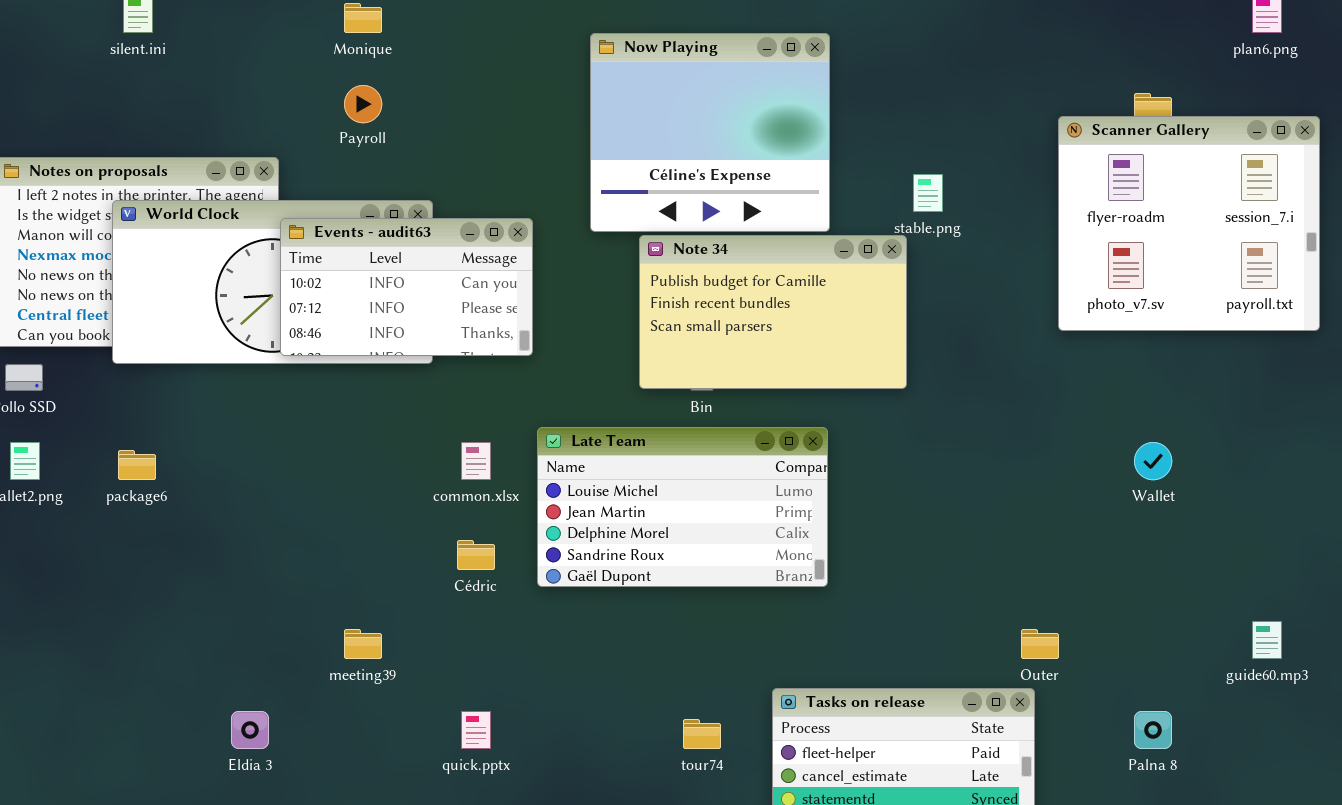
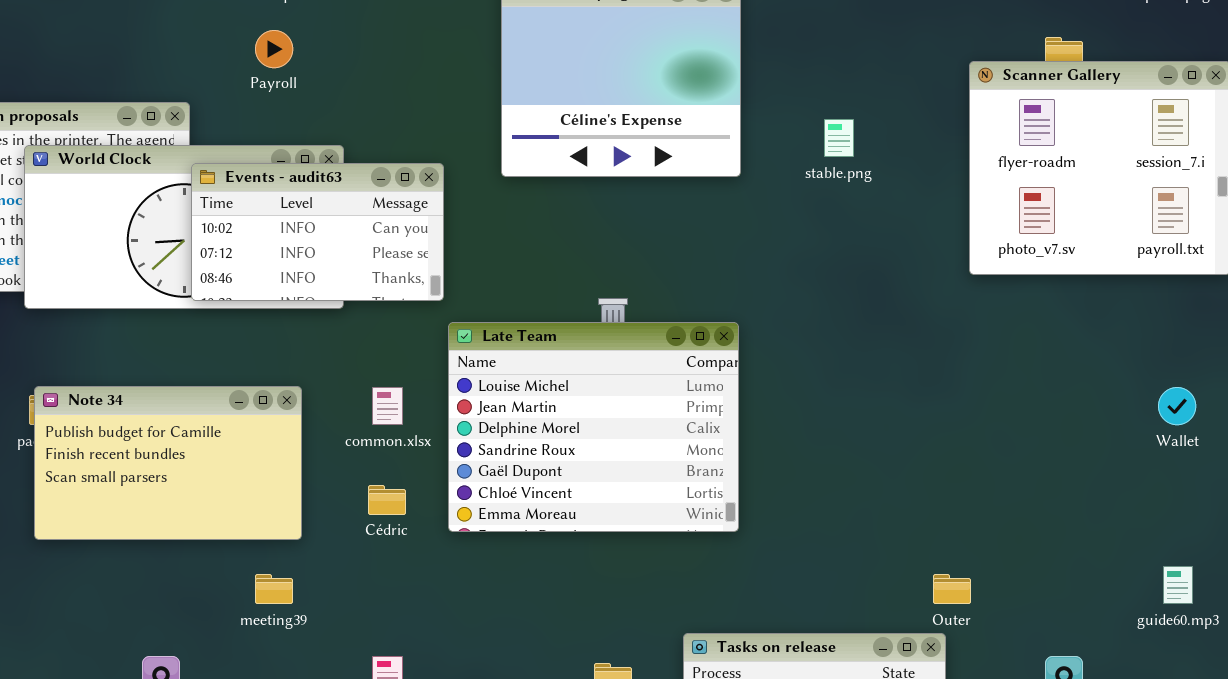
Note 34: [639,235,907,389] -> [34,386,302,540], moved
Late Team: [537,427,828,587] -> [448,322,739,532], resized
Wallet: [1134,442,1172,480] -> [1158,387,1196,425], moved

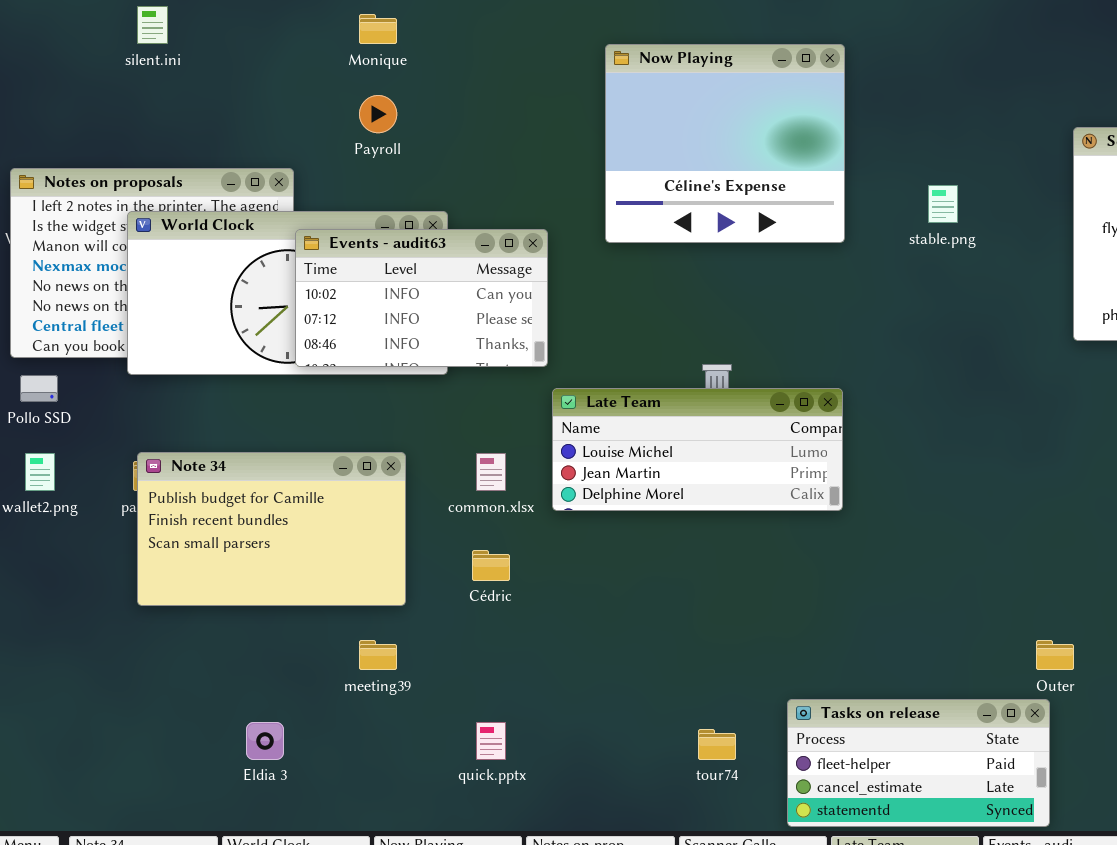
Late Team: [448,322,739,532] -> [552,388,843,511], resized

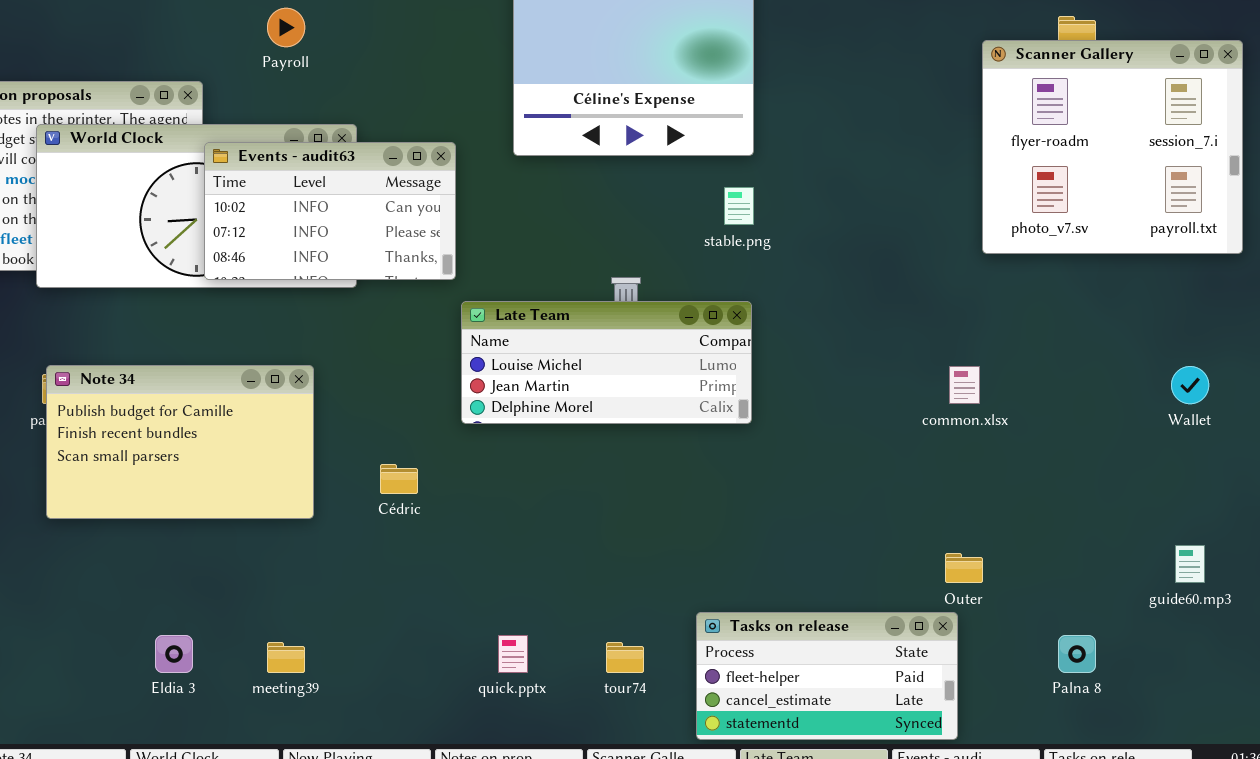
stable.png: [928,185,958,223] -> [724,187,754,225], moved
common.xlsx: [476,453,506,491] -> [949,366,980,404], moved
meeting39: [359,640,397,670] -> [267,642,305,673], moved
quick.pptx: [476,722,506,760] -> [498,635,528,673], moved

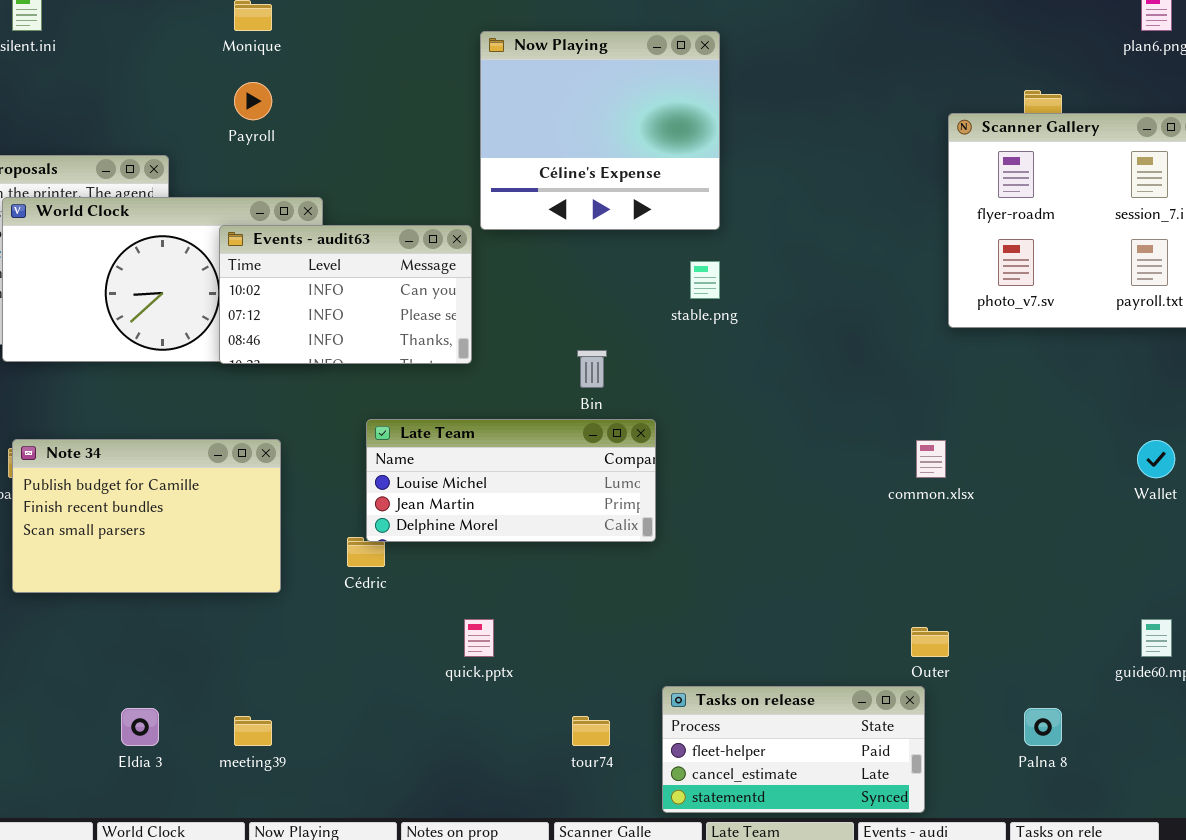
Events - audit63: [204,142,456,280] -> [219,225,472,364], moved
Late Team: [461,301,752,424] -> [366,419,656,542], moved
quick.pptx: [498,635,528,673] -> [464,619,494,657], moved

